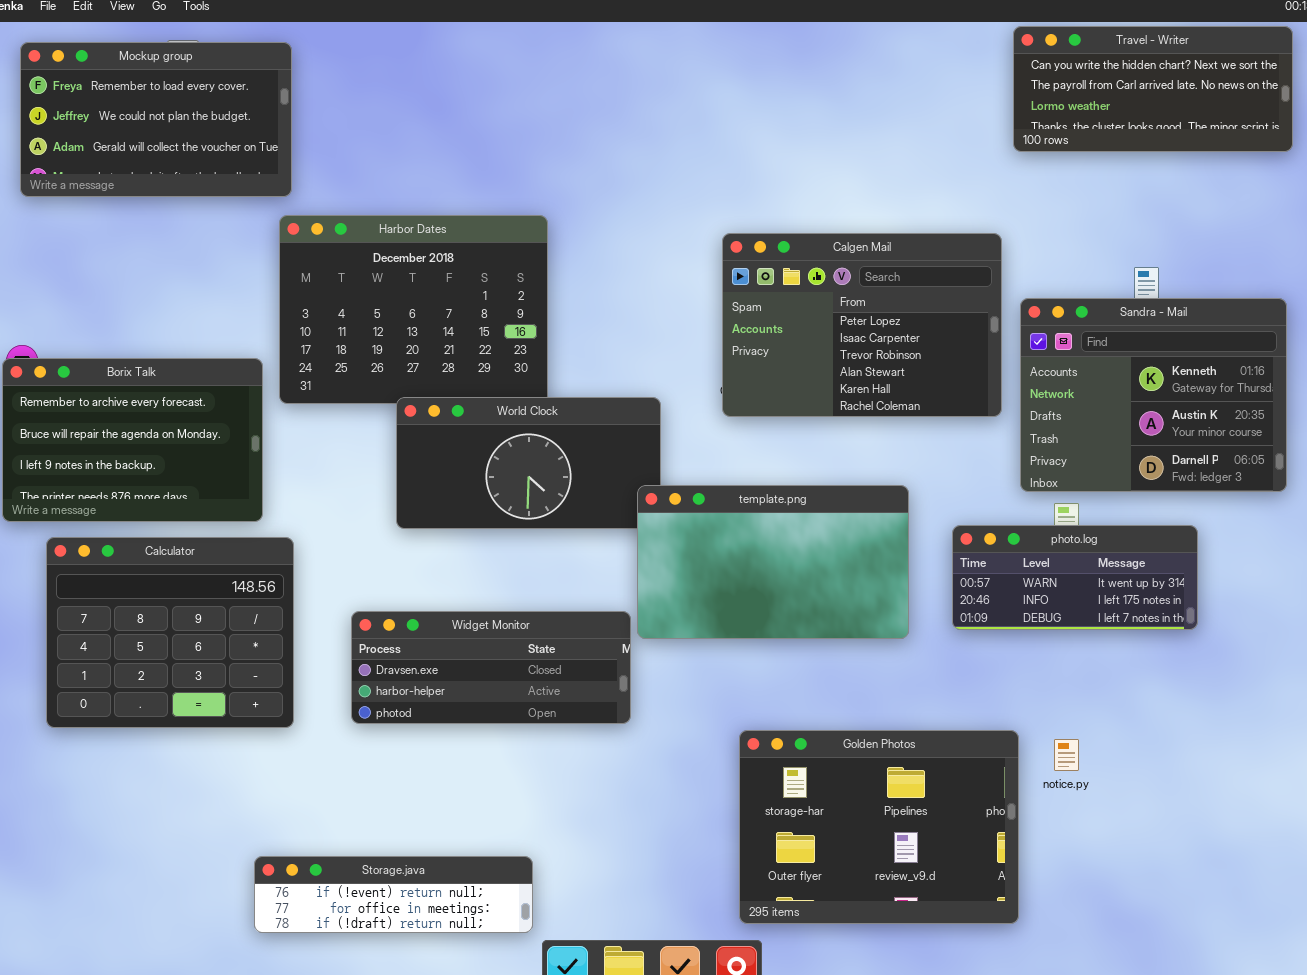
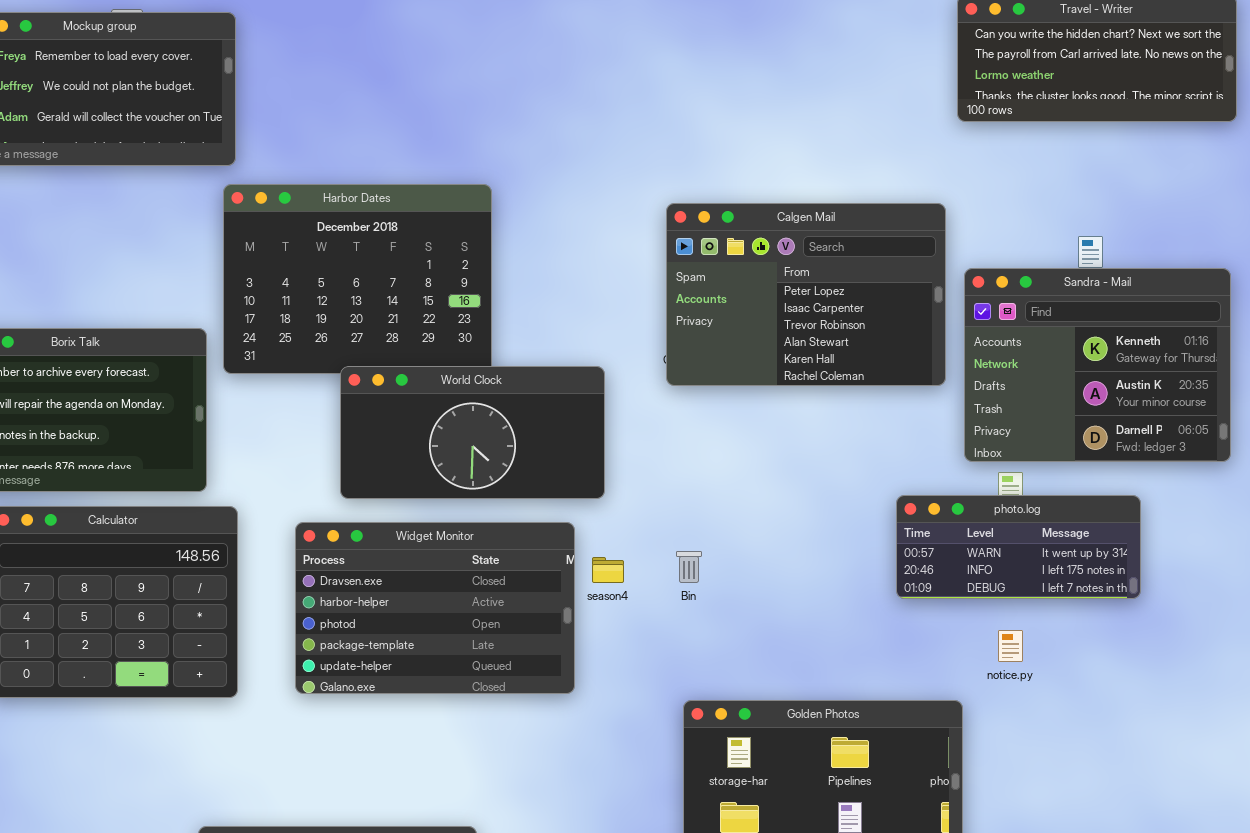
template.png: [637,485,909,639] -> none, closed
Widget Monitor: [351,611,631,724] -> [295,522,575,694], resized
notice.py: [1054,739,1079,771] -> [998,630,1023,662], moved

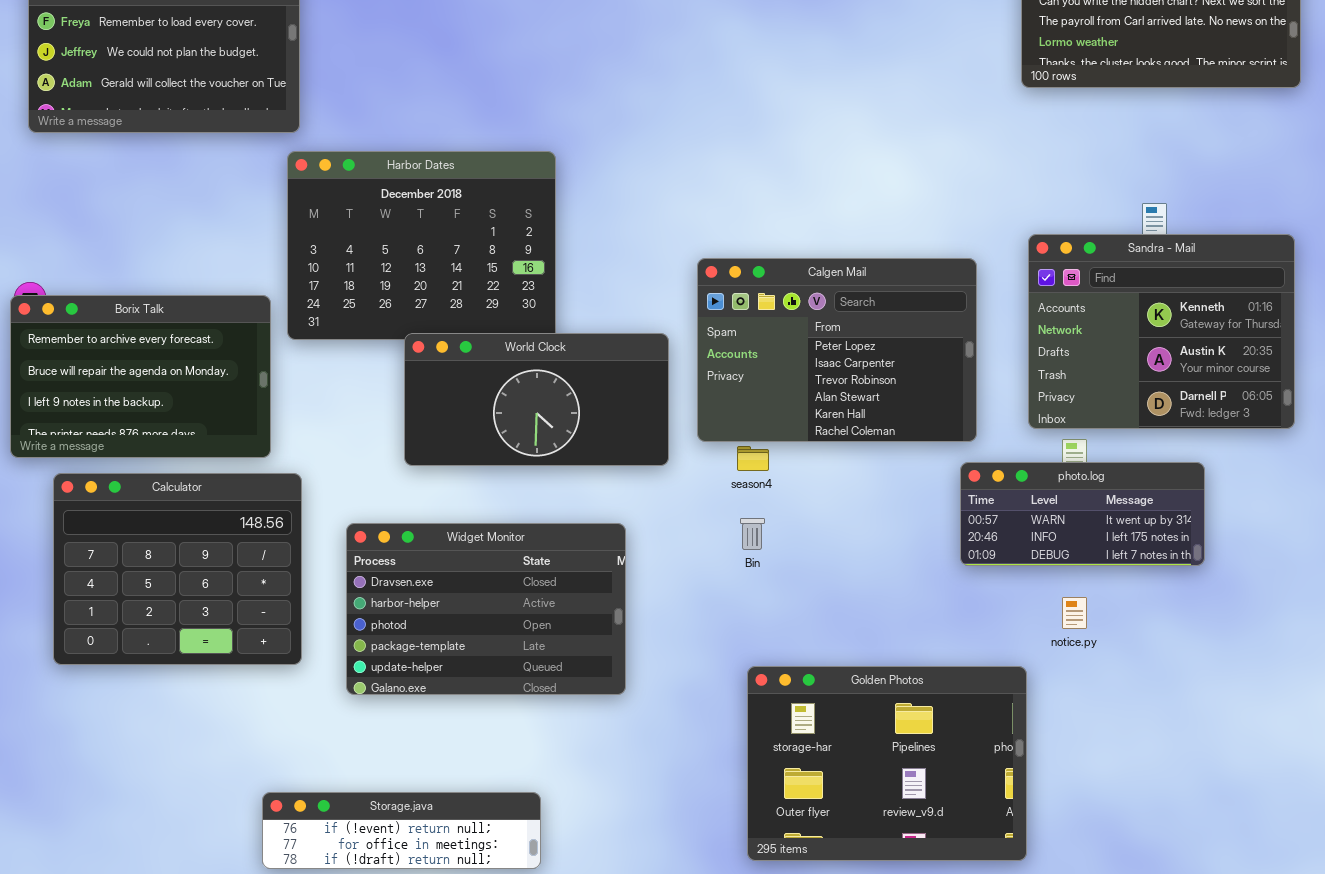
Calgen Mail: [666,203,946,386] -> [697,258,977,442], moved
Widget Monitor: [295,522,575,694] -> [346,523,626,695], moved
season4: [592,557,624,583] -> [737,446,769,471], moved

